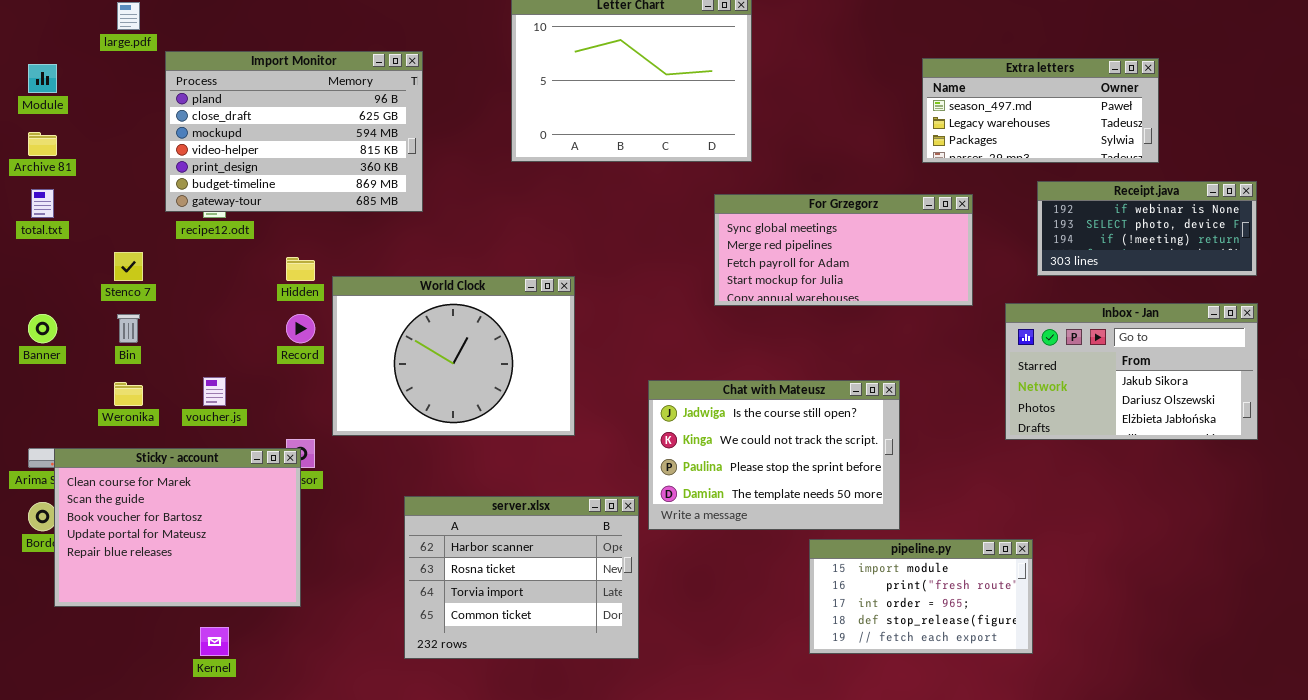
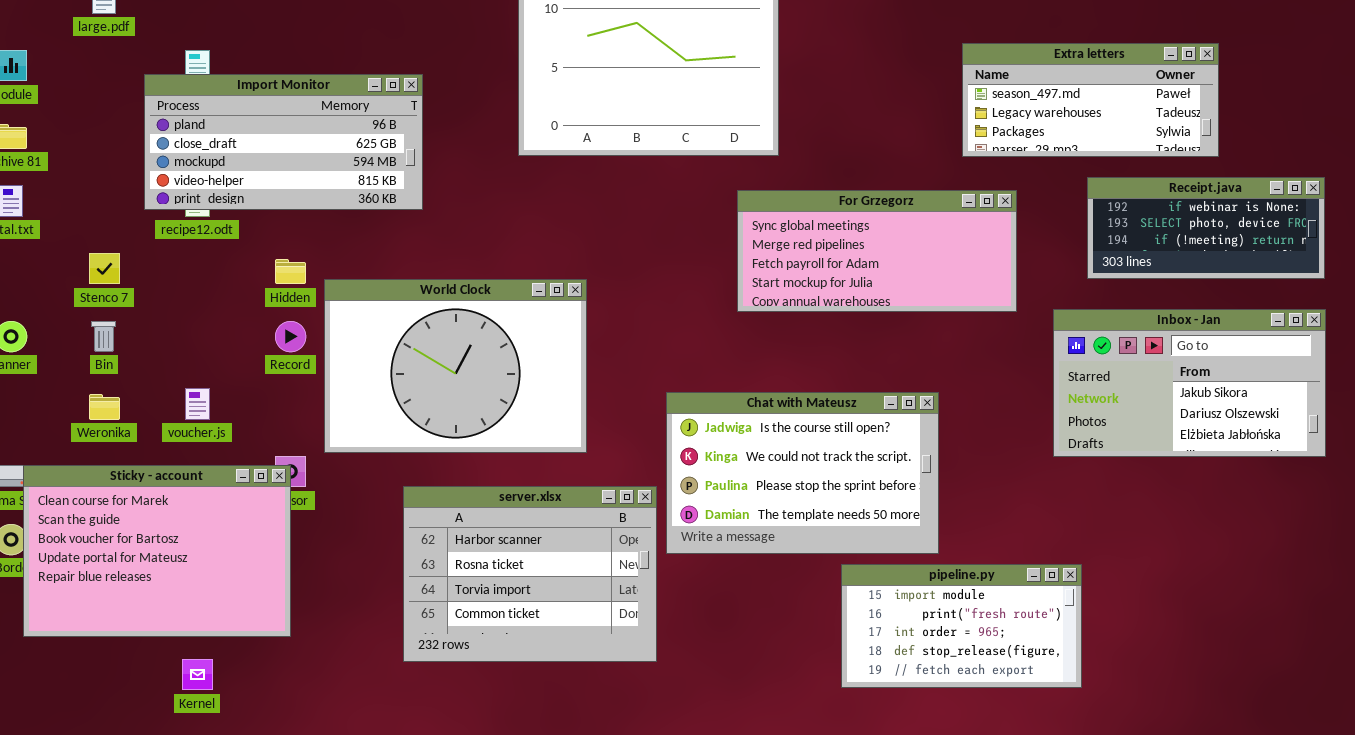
Import Monitor: [165,51,423,212] -> [144,74,423,210], resized
server.xlsx: [404,496,639,659] -> [403,486,657,662], moved

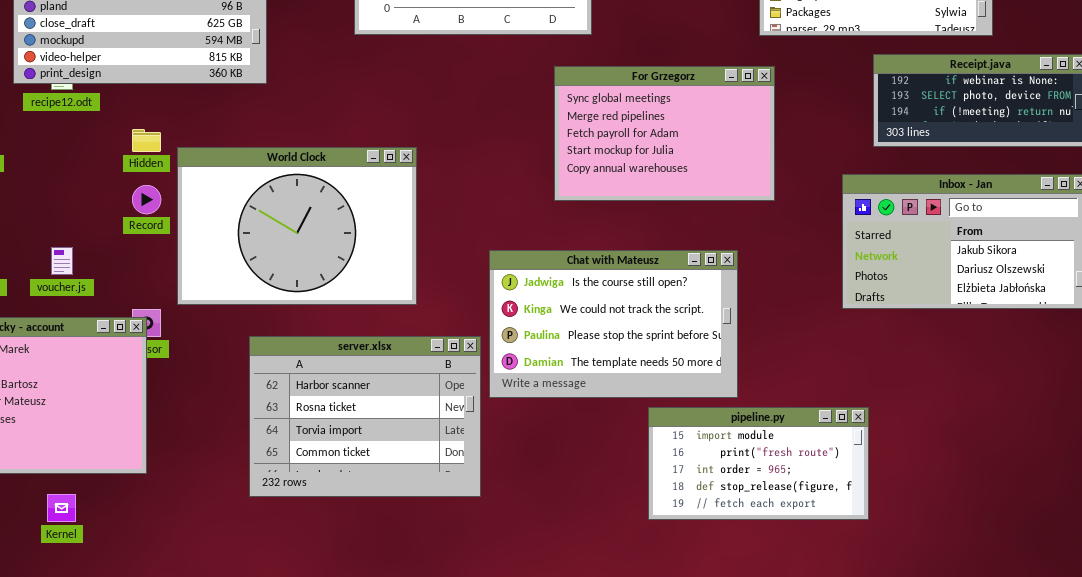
For Grzegorz: [737,190,1017,312] -> [554,66,775,201], resized

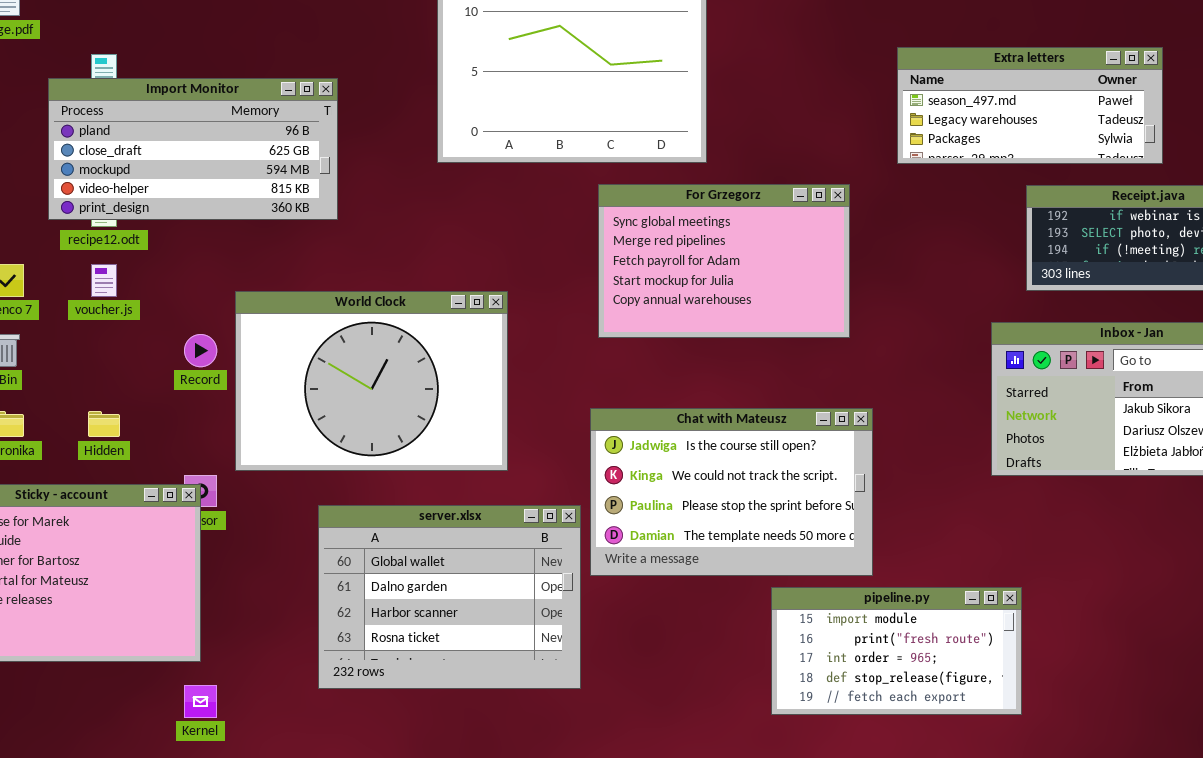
For Grzegorz: [554,66,775,201] -> [598,184,850,338], moved
Hidden: [132,129,161,152] -> [88,411,120,437], moved
voucher.js: [51,247,73,275] -> [91,264,117,297], moved
server.xlsx: [249,336,481,497] -> [318,505,581,689], scrolled up 2 rows
Kernel: [47,494,76,522] -> [184,685,217,718], moved

